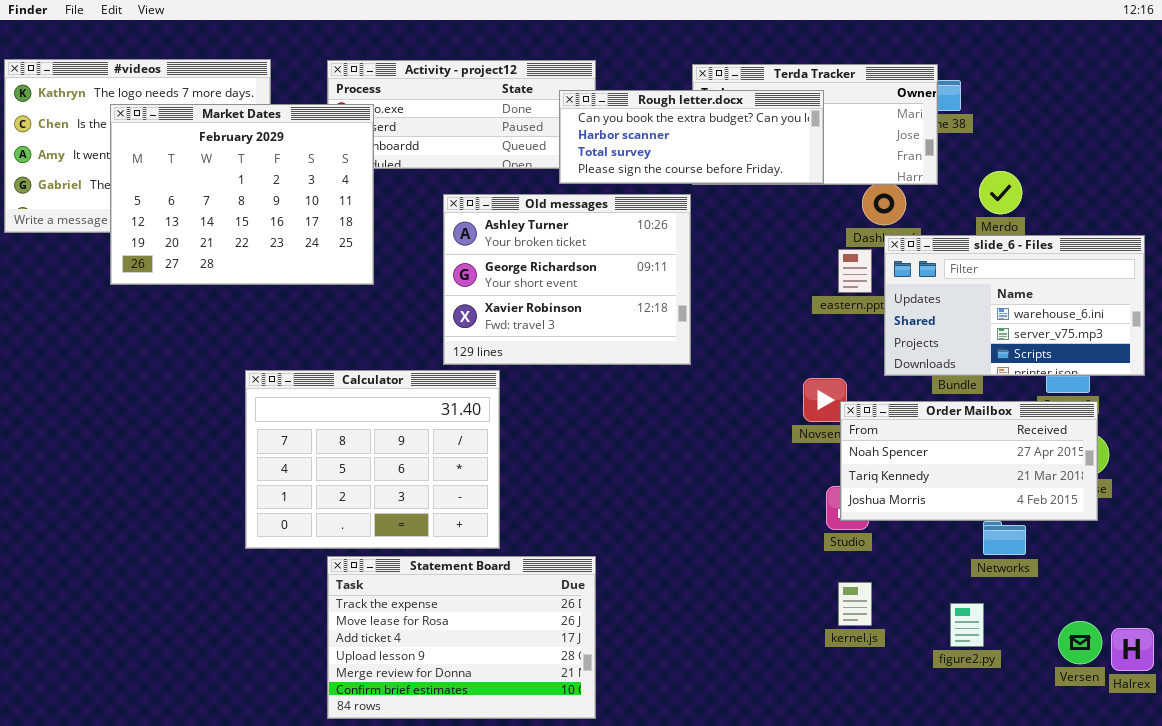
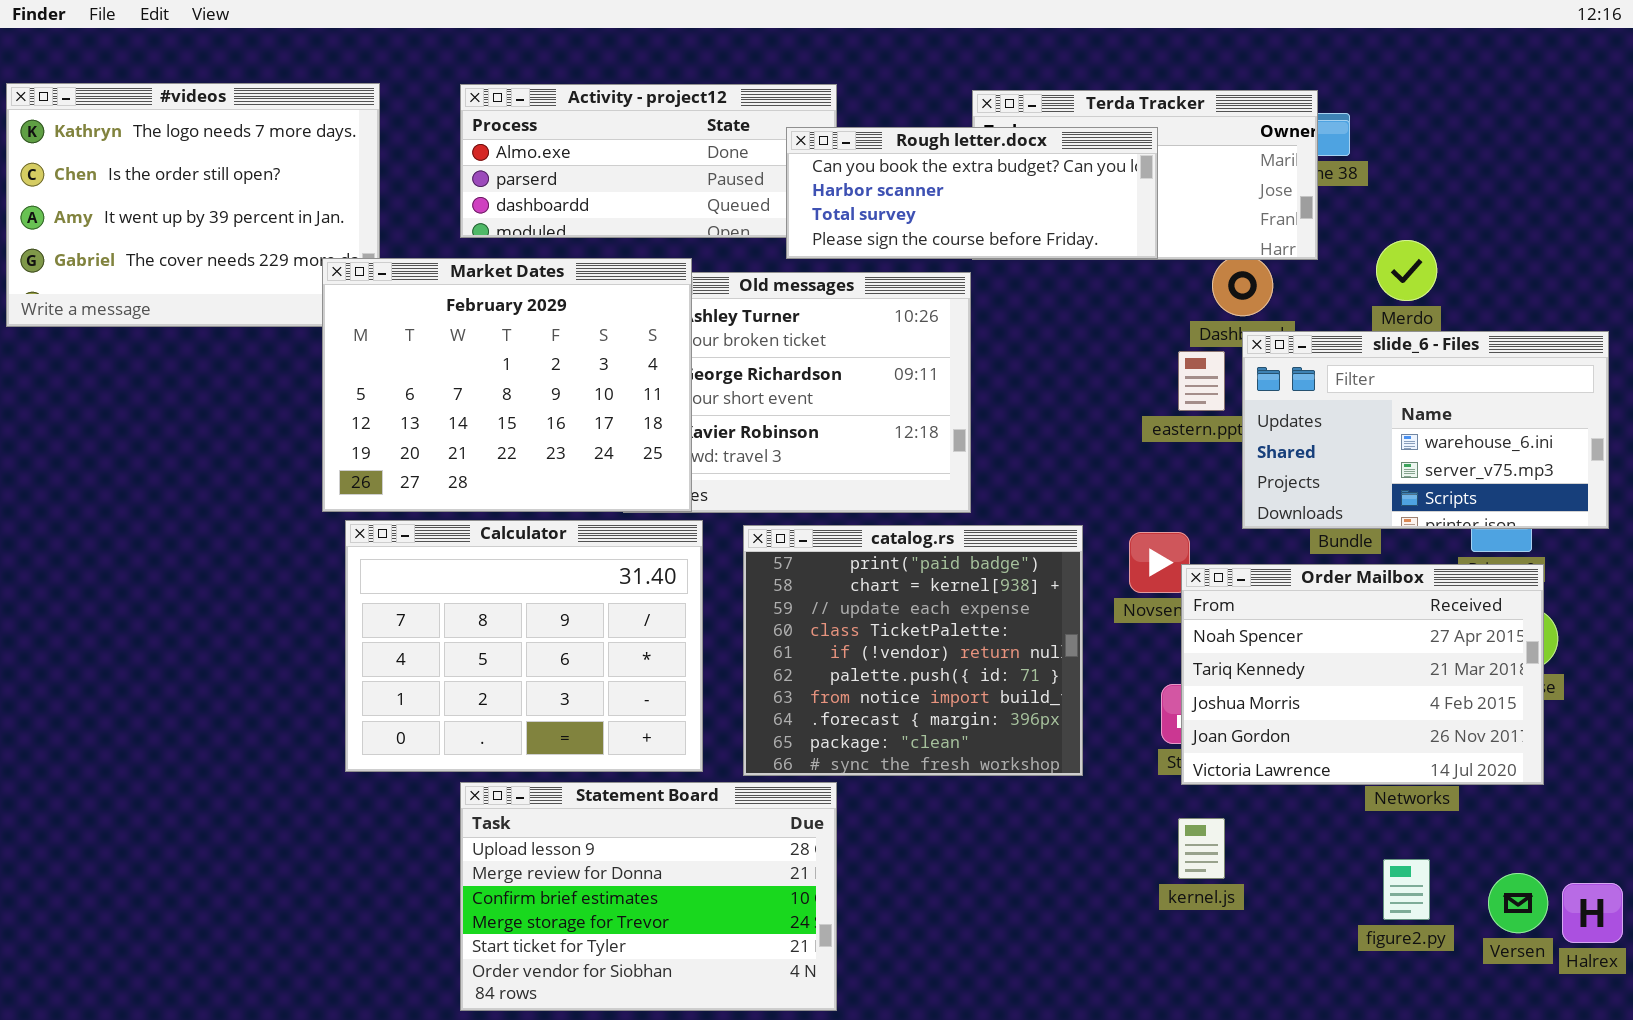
Market Dates: [110,104,374,285] -> [322,258,692,512], moved
catalog.rs: none -> [743,525,1083,776], opened
Order Mailbox: [840,401,1098,521] -> [1181,564,1544,785], resized
Statement Board: [327,556,596,719] -> [460,782,837,1011], scrolled down 3 rows
figure2.py: [950,603,984,647] -> [1383,859,1430,920], moved

